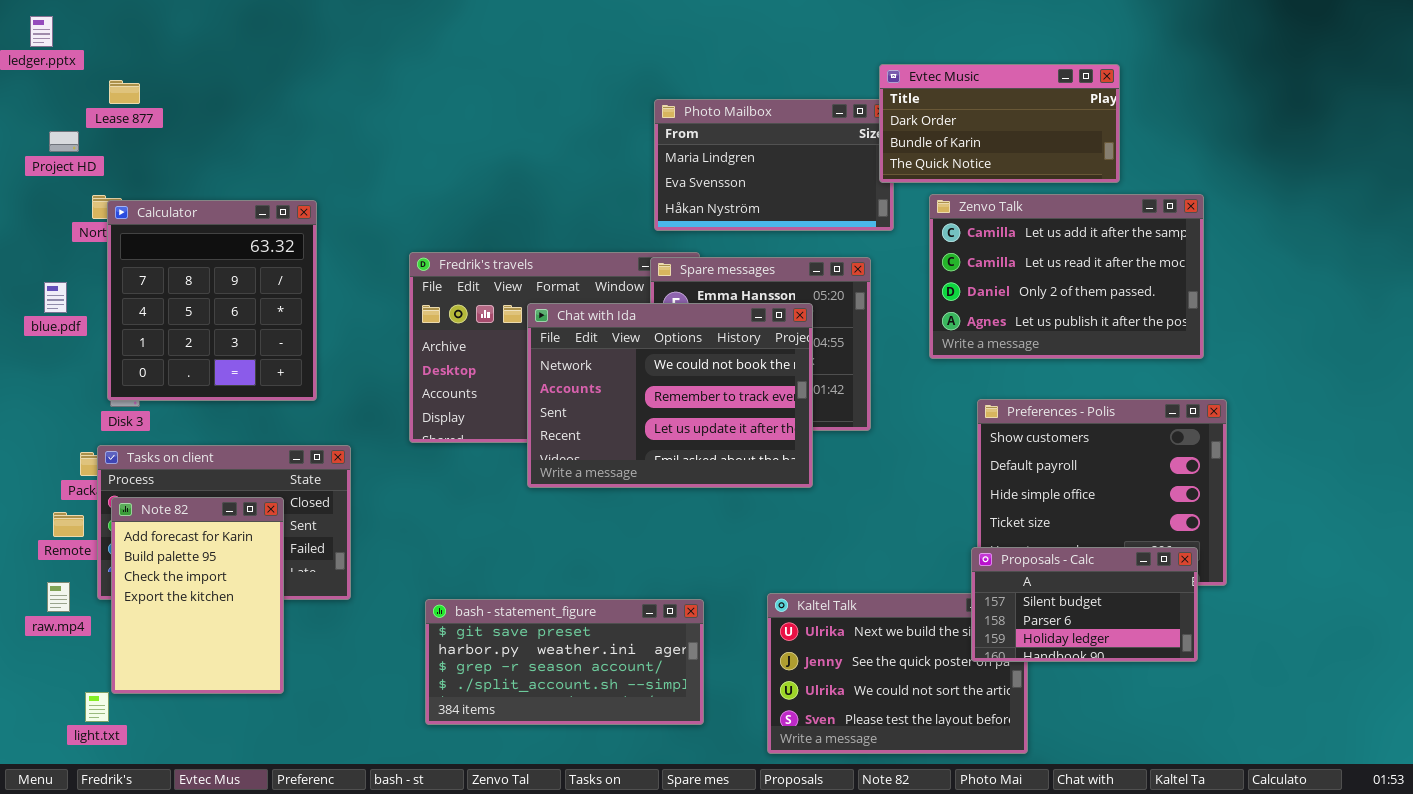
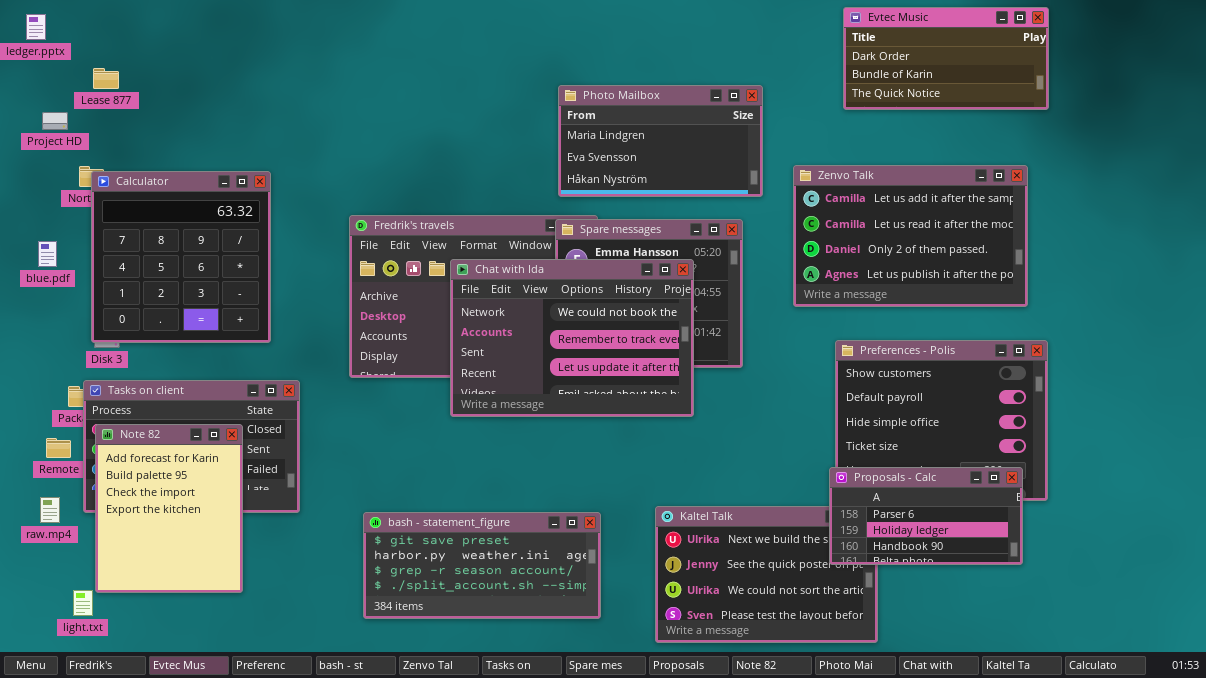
Evtec Music: [879,64,1120,183] -> [843,7,1049,110], moved
Proposals - Calc: [971,547,1198,662] -> [829,467,1023,565], scrolled down 1 row

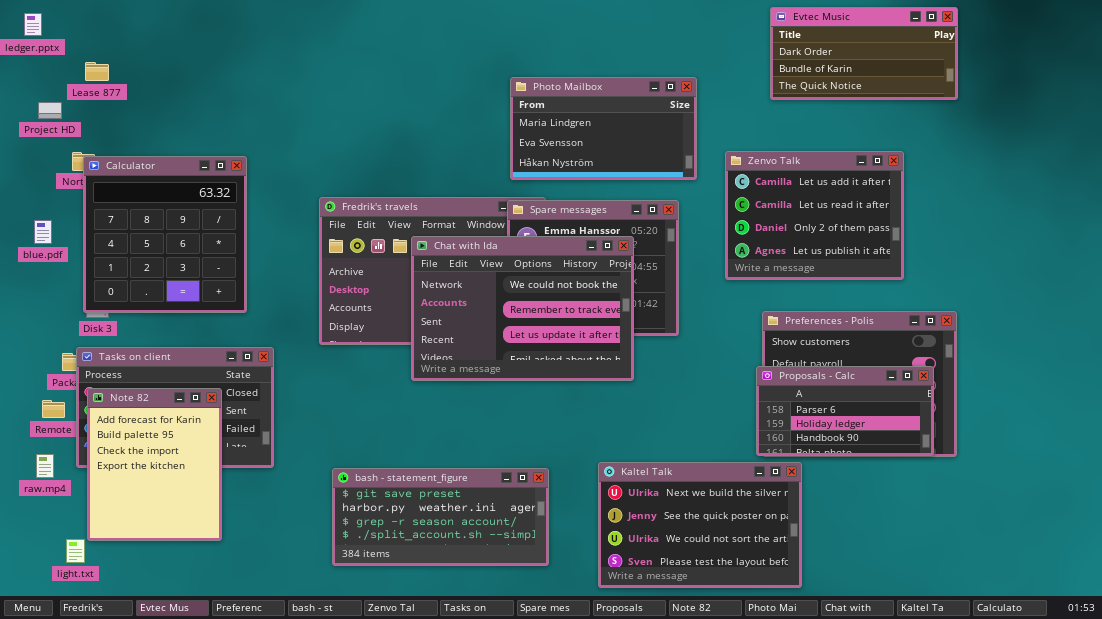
Zenvo Talk: [793,165,1028,307] -> [725,151,904,280], resized
Proposals - Calc: [829,467,1023,565] -> [756,366,934,456], moved

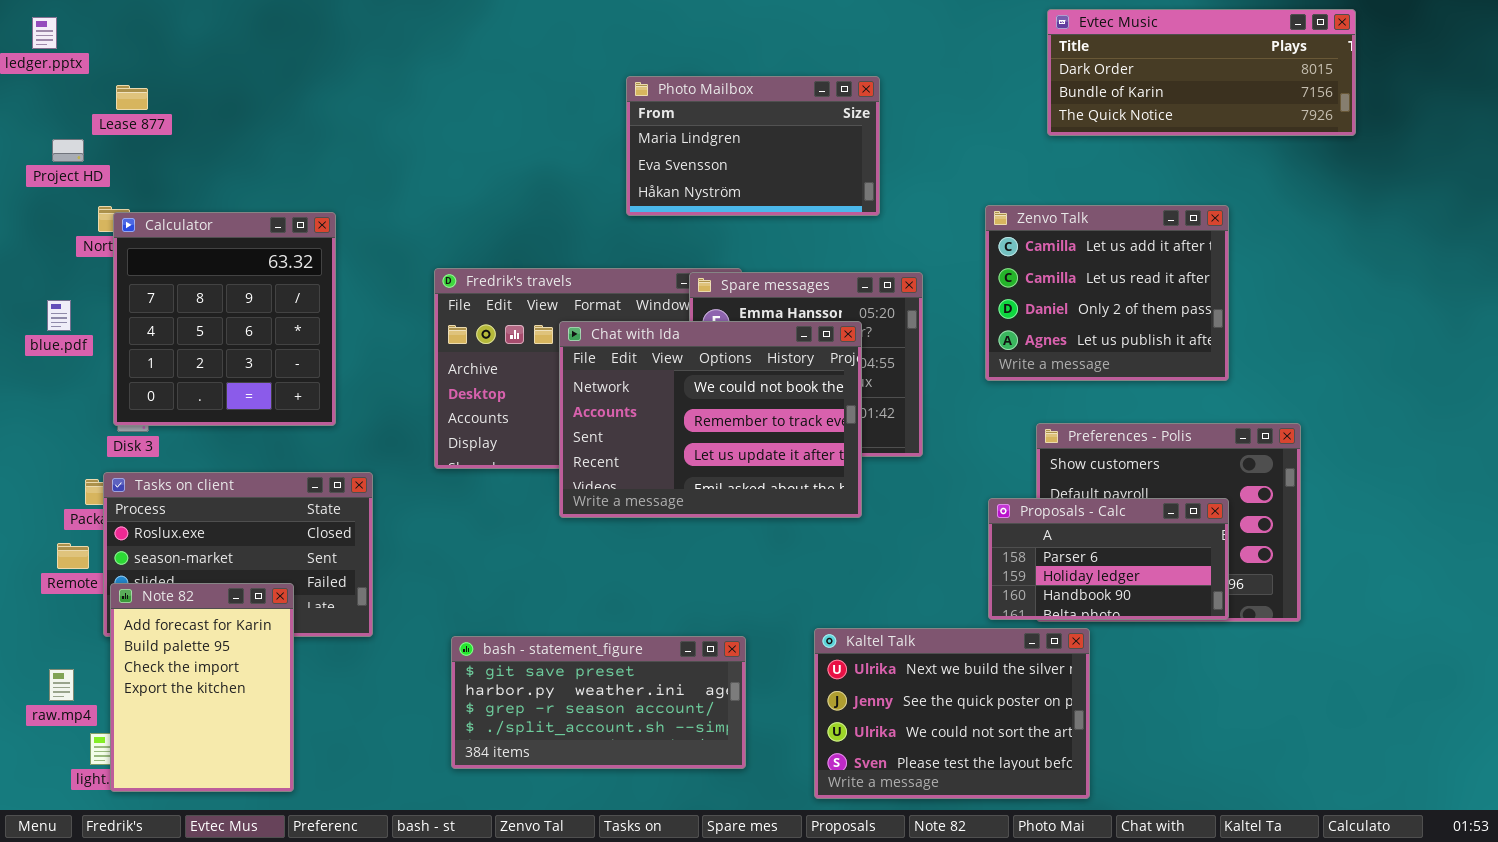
Evtec Music: [770,7,958,100] -> [1047,9,1356,136], resized
Photo Mailbox: [510,77,697,180] -> [626,76,880,216], moved
Proposals - Calc: [756,366,934,456] -> [988,498,1229,620], moved
Note 82: [87,388,222,541] -> [110,583,294,792], moved
raw.mp4: [36,454,54,478] -> [49,669,74,701], moved

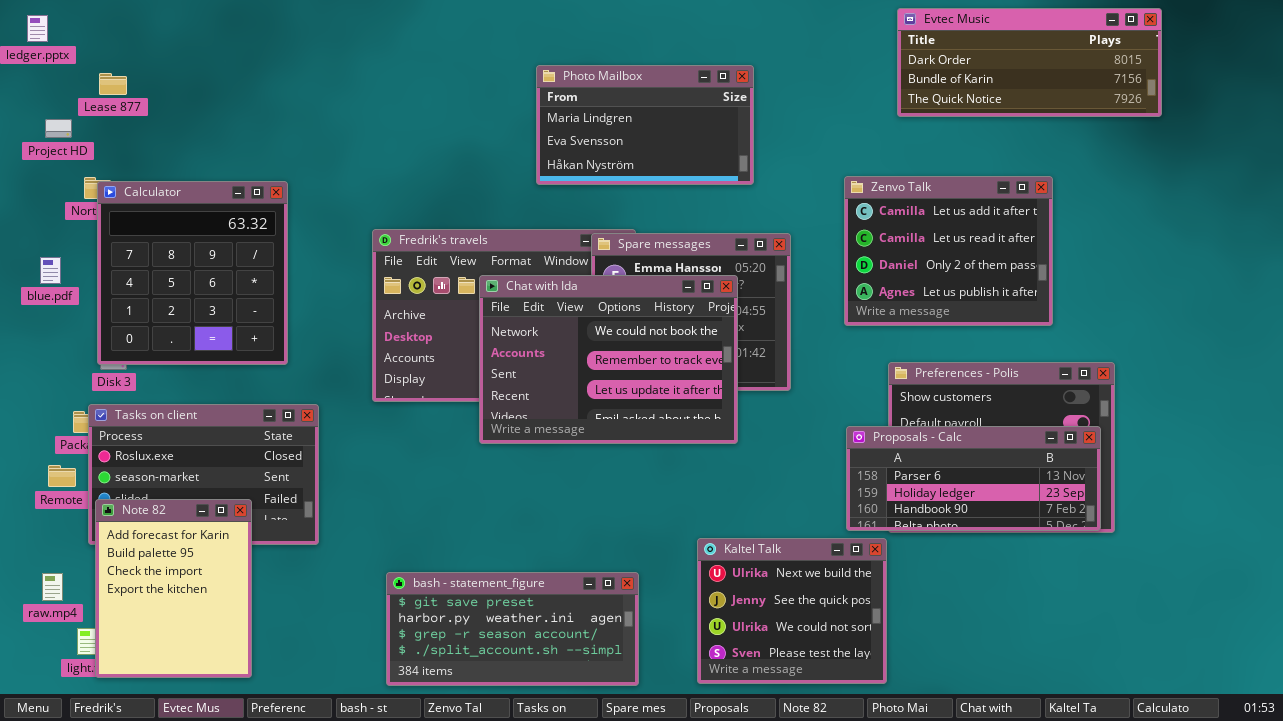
Proposals - Calc: [988,498,1229,620] -> [846,426,1101,531], resized
Kaltel Talk: [814,628,1090,799] -> [697,538,887,684], resized
bash - statement_figure: [451,636,746,769] -> [386,572,639,686], moved

